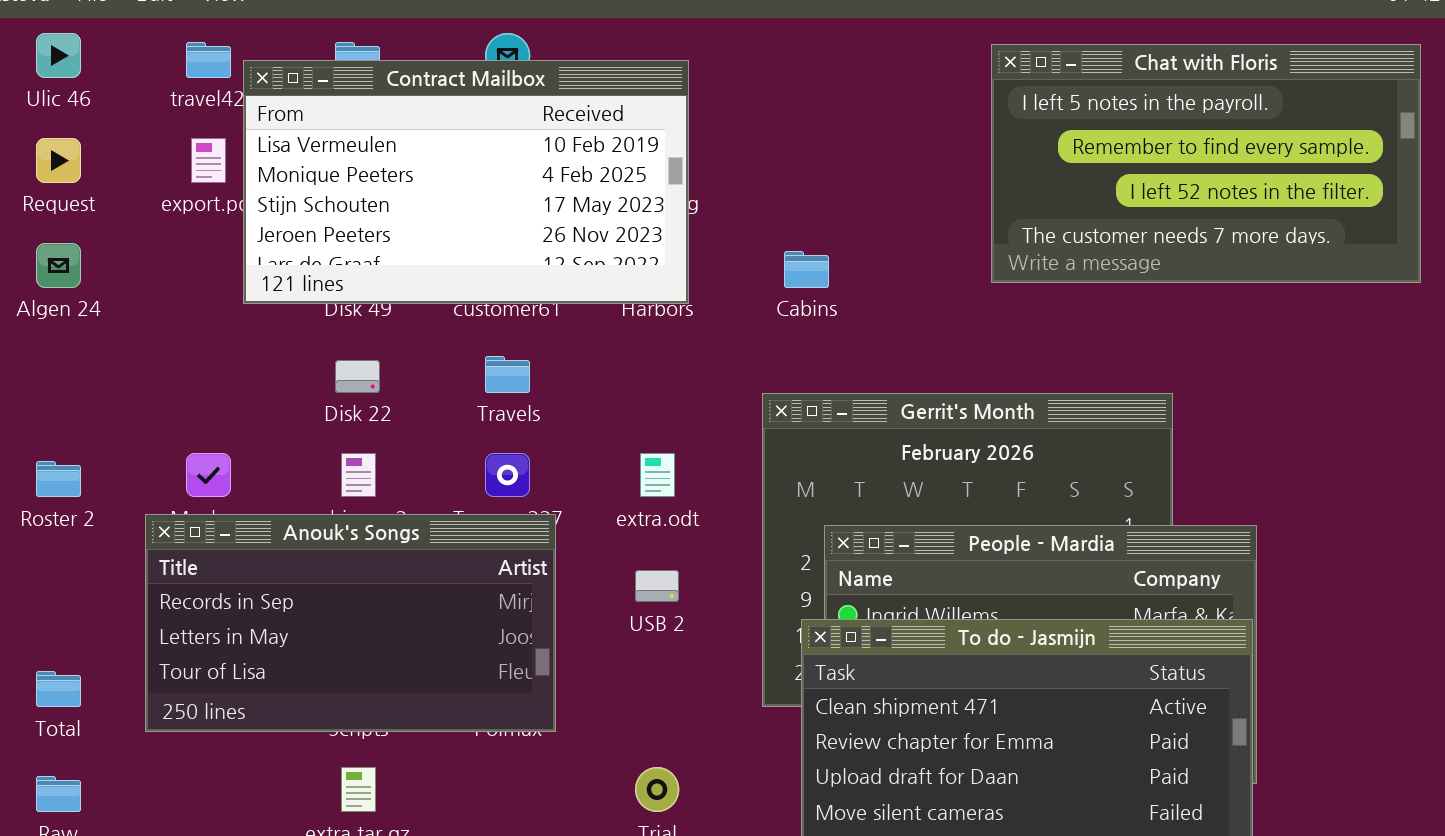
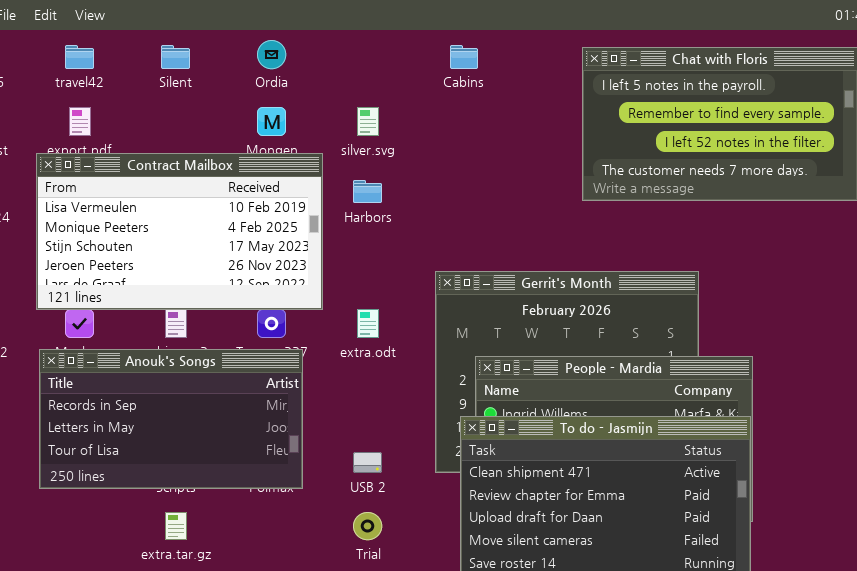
Contract Mailbox: [243,60,689,304] -> [36,153,323,310], moved
Cabins: [784,251,829,288] -> [450,45,478,69], moved
USB 2: [635,570,679,602] -> [353,452,382,473], moved

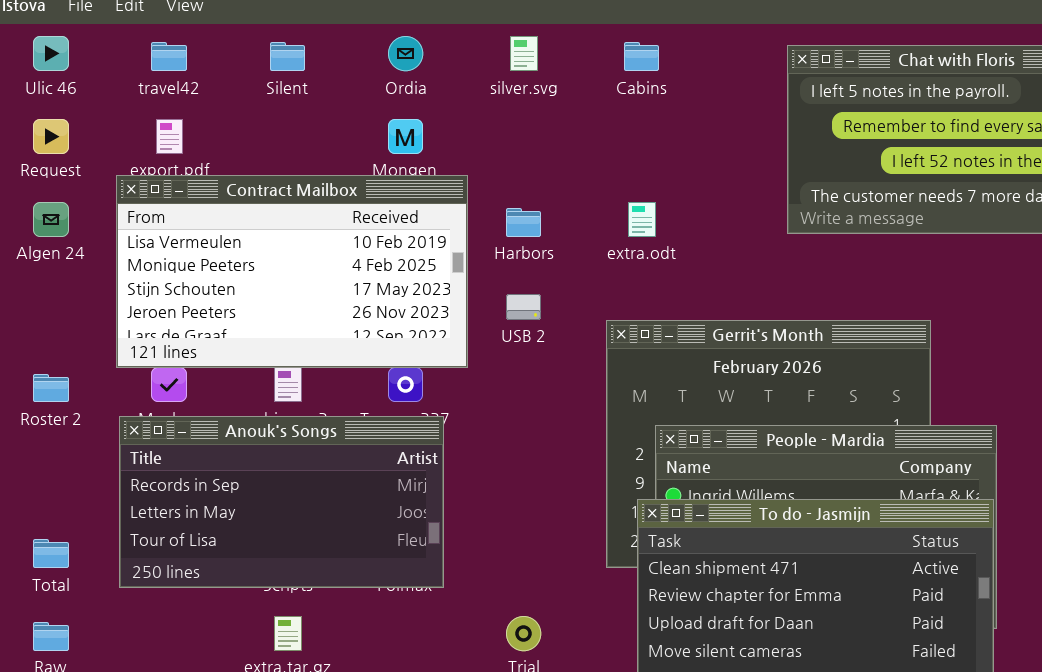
silver.svg: [357,107,379,136] -> [510,36,538,71], moved
extra.odt: [357,309,379,338] -> [628,202,656,237], moved
USB 2: [353,452,382,473] -> [506,294,541,320], moved

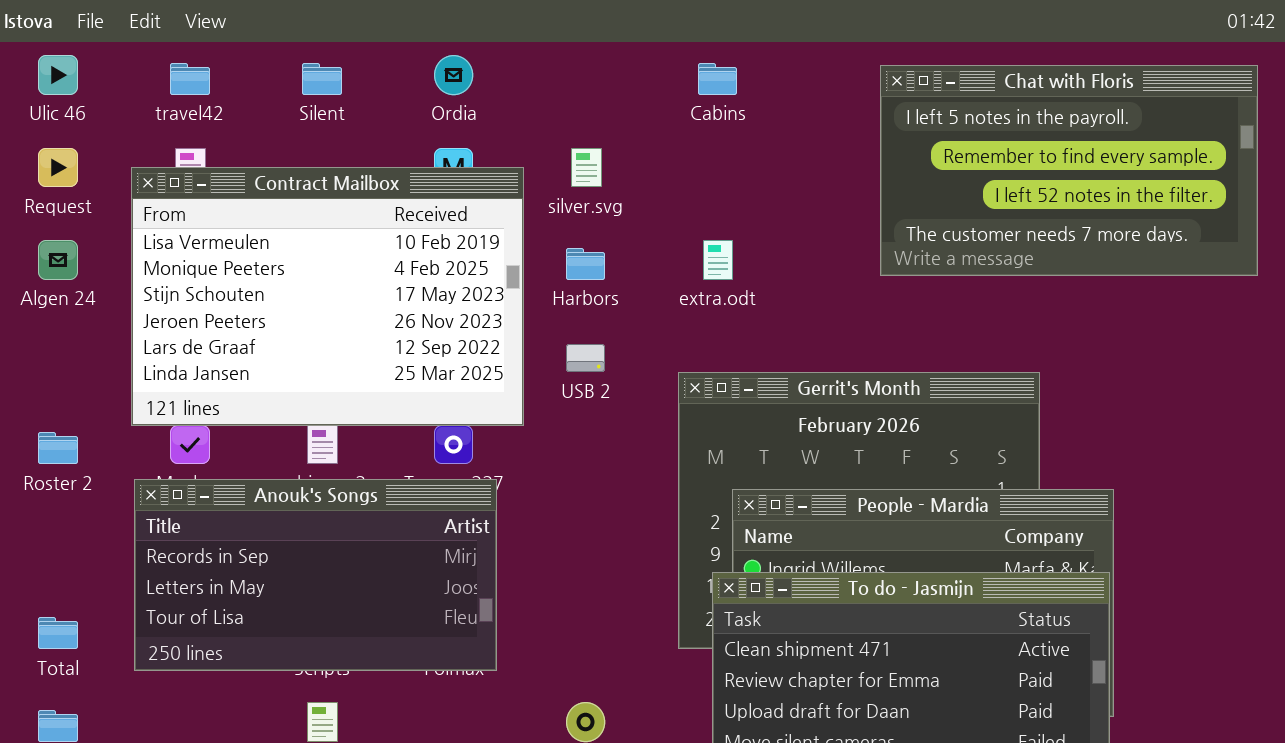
silver.svg: [510,36,538,71] -> [571,148,602,187], moved
Contract Mailbox: [116,175,468,368] -> [131,167,524,426], resized

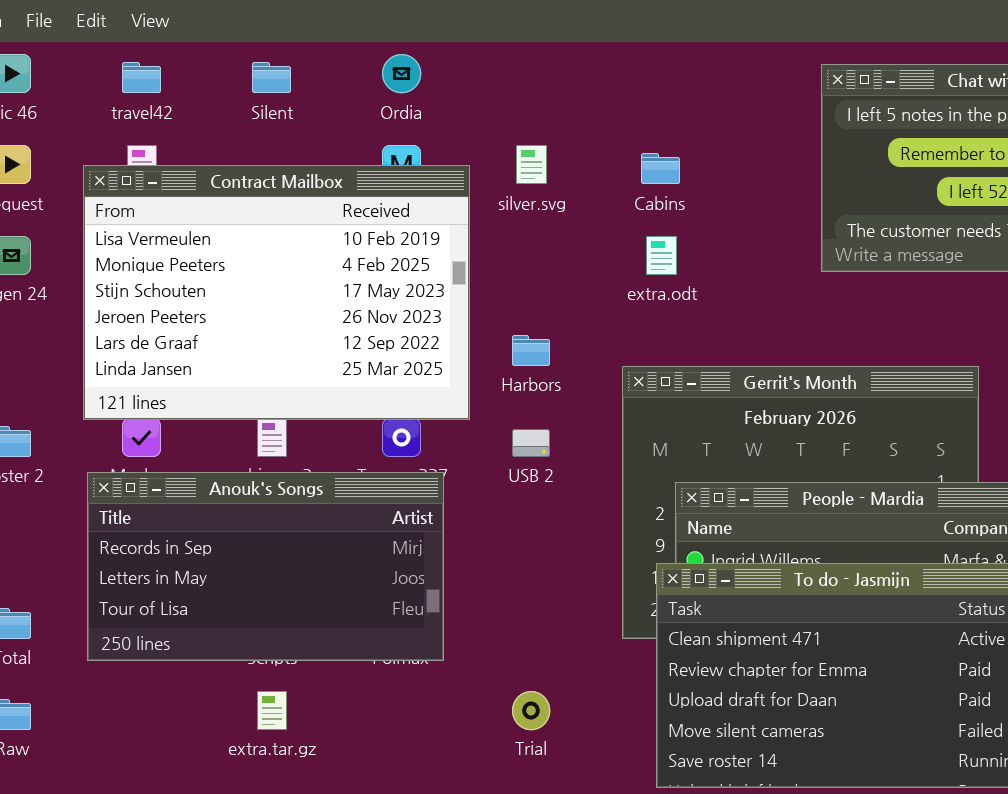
Cabins: [698,63,737,95] -> [641,153,680,184], moved
Harbors: [566,248,605,280] -> [512,335,550,366], moved
USB 2: [566,344,605,372] -> [512,429,550,457], moved

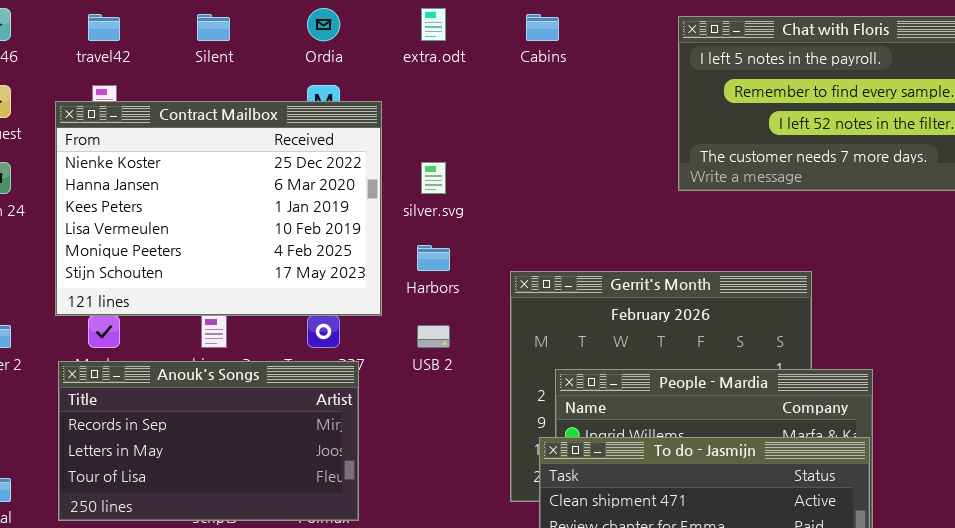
silver.svg: [516,145,547,184] -> [421,162,446,194], moved
Cabins: [641,153,680,184] -> [526,14,559,41], moved
Contract Mailbox: [83,165,470,420] -> [55,101,382,316], scrolled up 3 rows
extra.odt: [646,236,677,275] -> [421,8,446,41], moved

